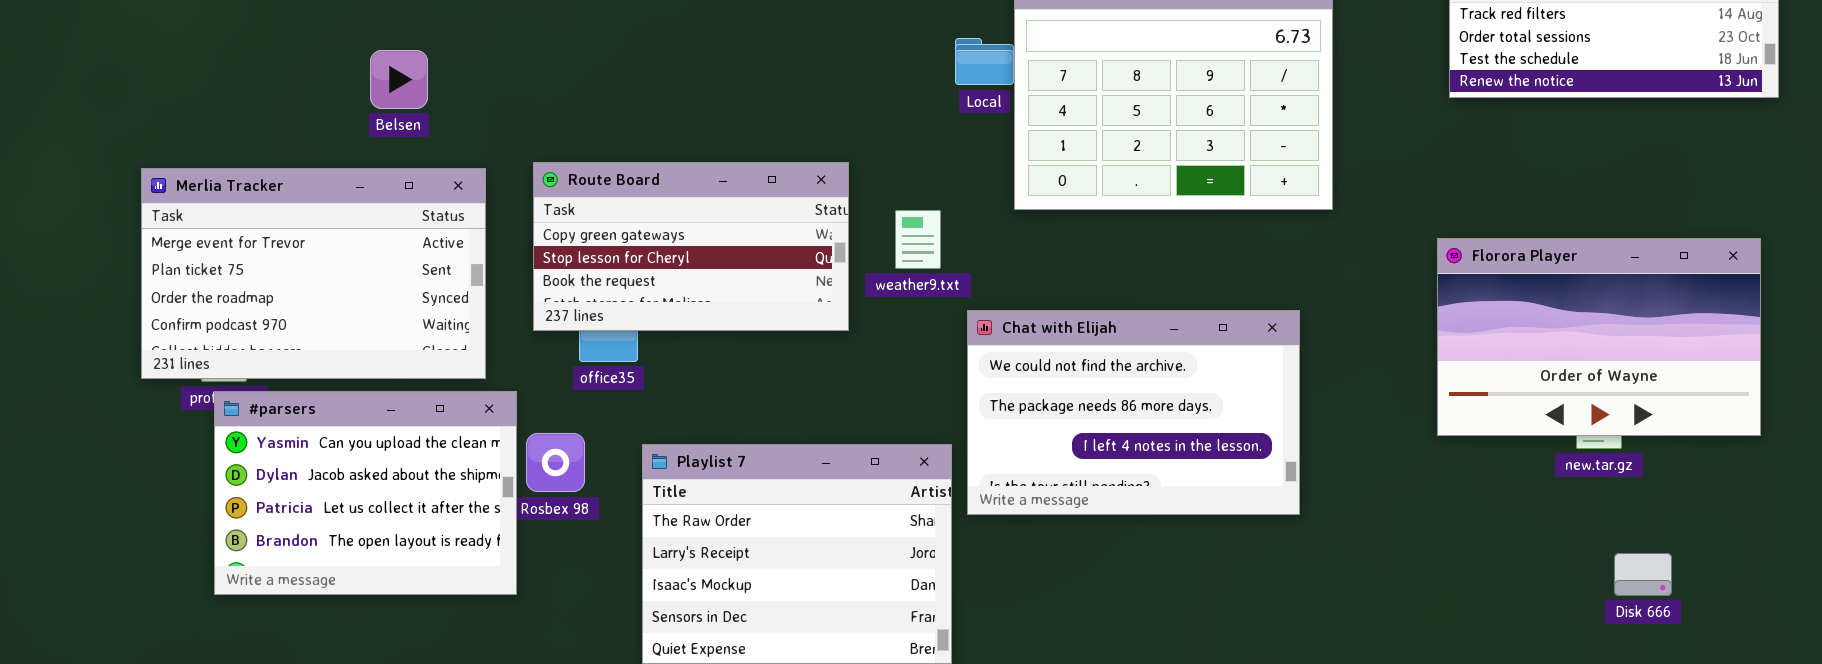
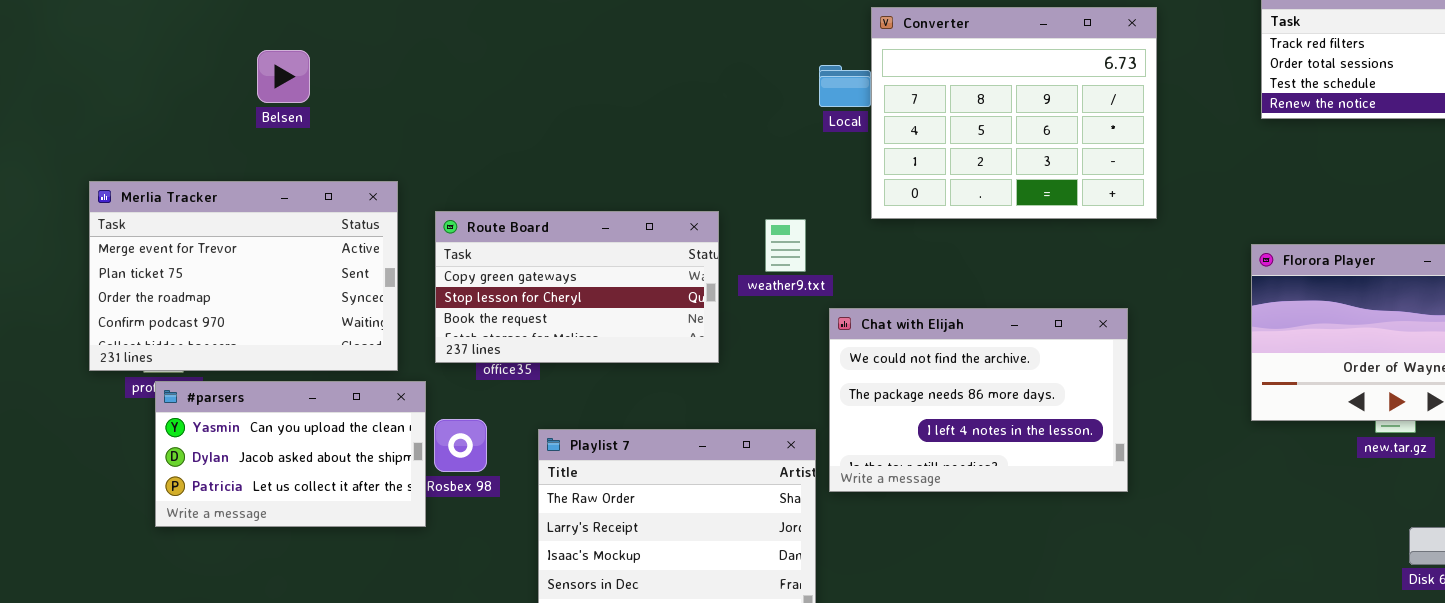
Belsen: [370,50,428,109] -> [257,50,310,103], moved
Route Board: [533,162,849,331] -> [435,211,719,363], moved
#parsers: [214,391,517,595] -> [155,381,426,527], resized

